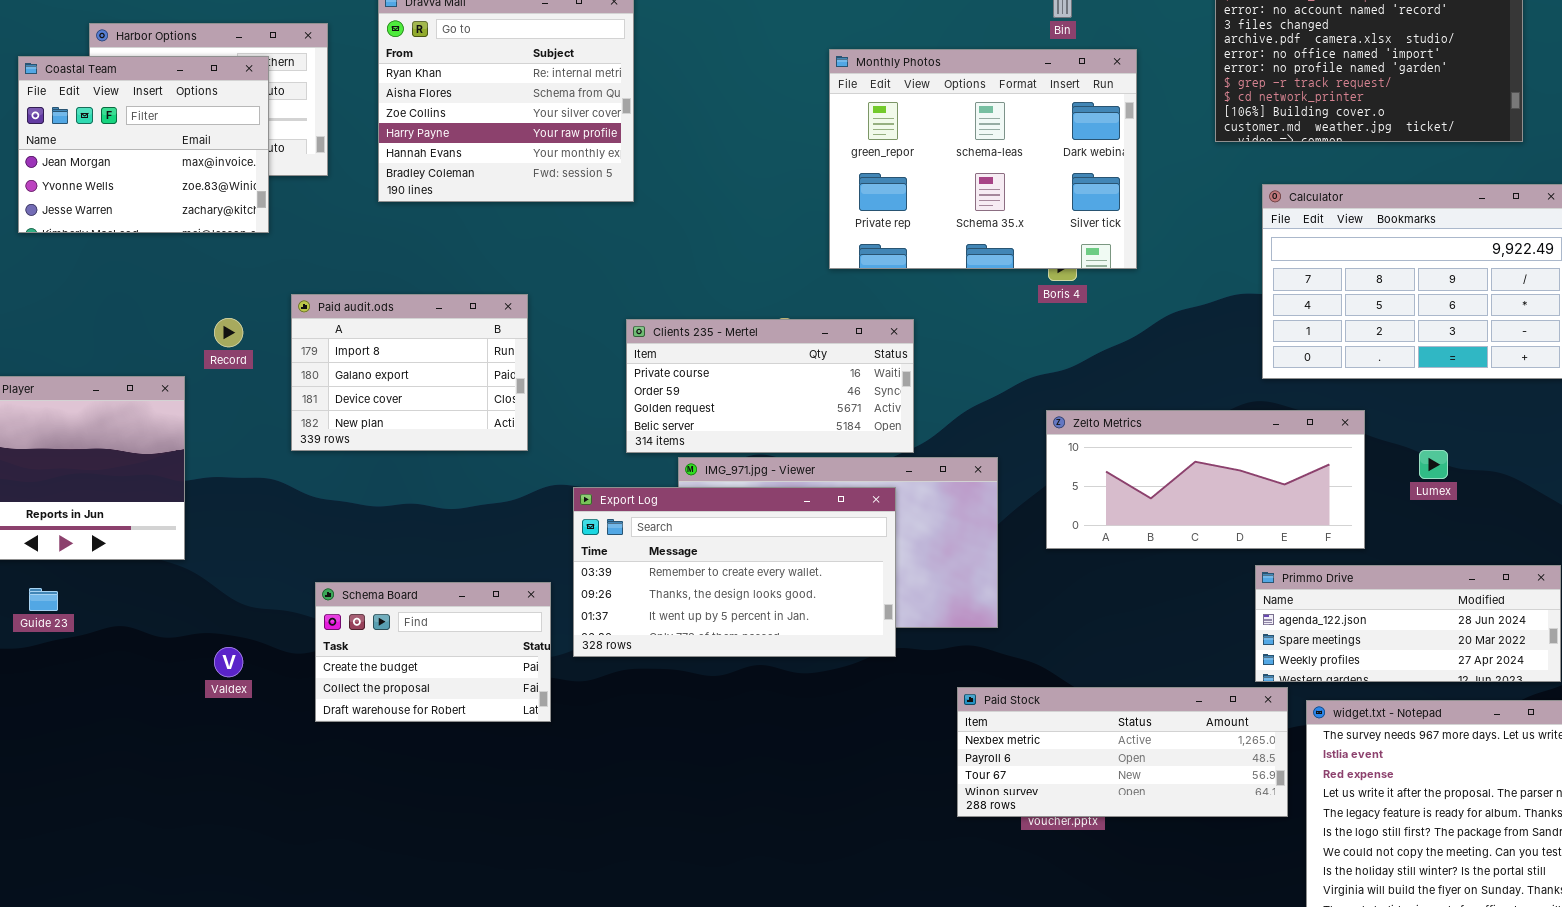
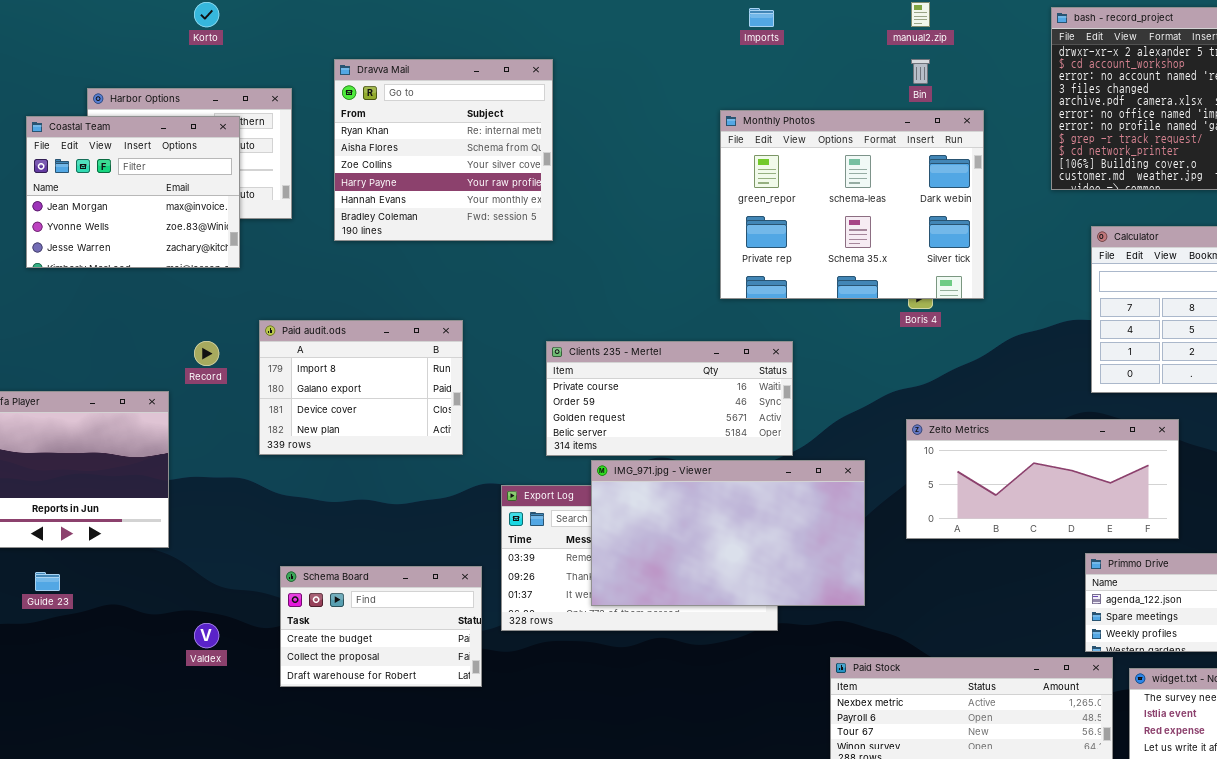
IMG_971.jpg - Viewer: [678,457,998,628] -> [591,460,865,606], raised

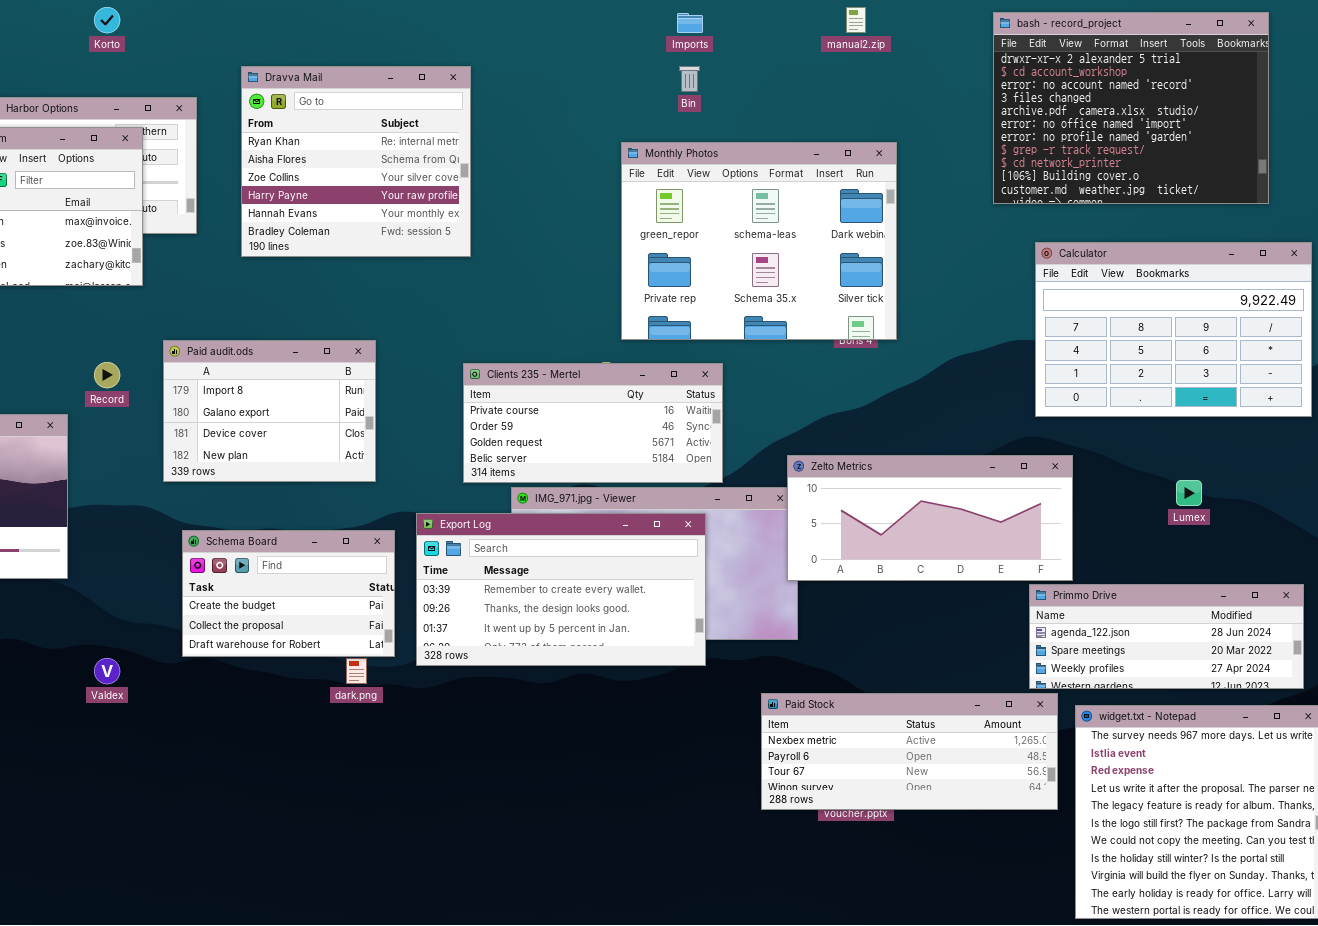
Bin: [911,59,930,84] -> [679,66,700,92], moved
Monthly Photos: [720,110,984,299] -> [621,142,897,340], moved
Zelto Metrics: [906,419,1179,539] -> [787,455,1073,581], moved
Export Log: [501,485,778,631] -> [416,513,706,666], raised
Schema Board: [280,566,482,687] -> [182,530,395,657], moved

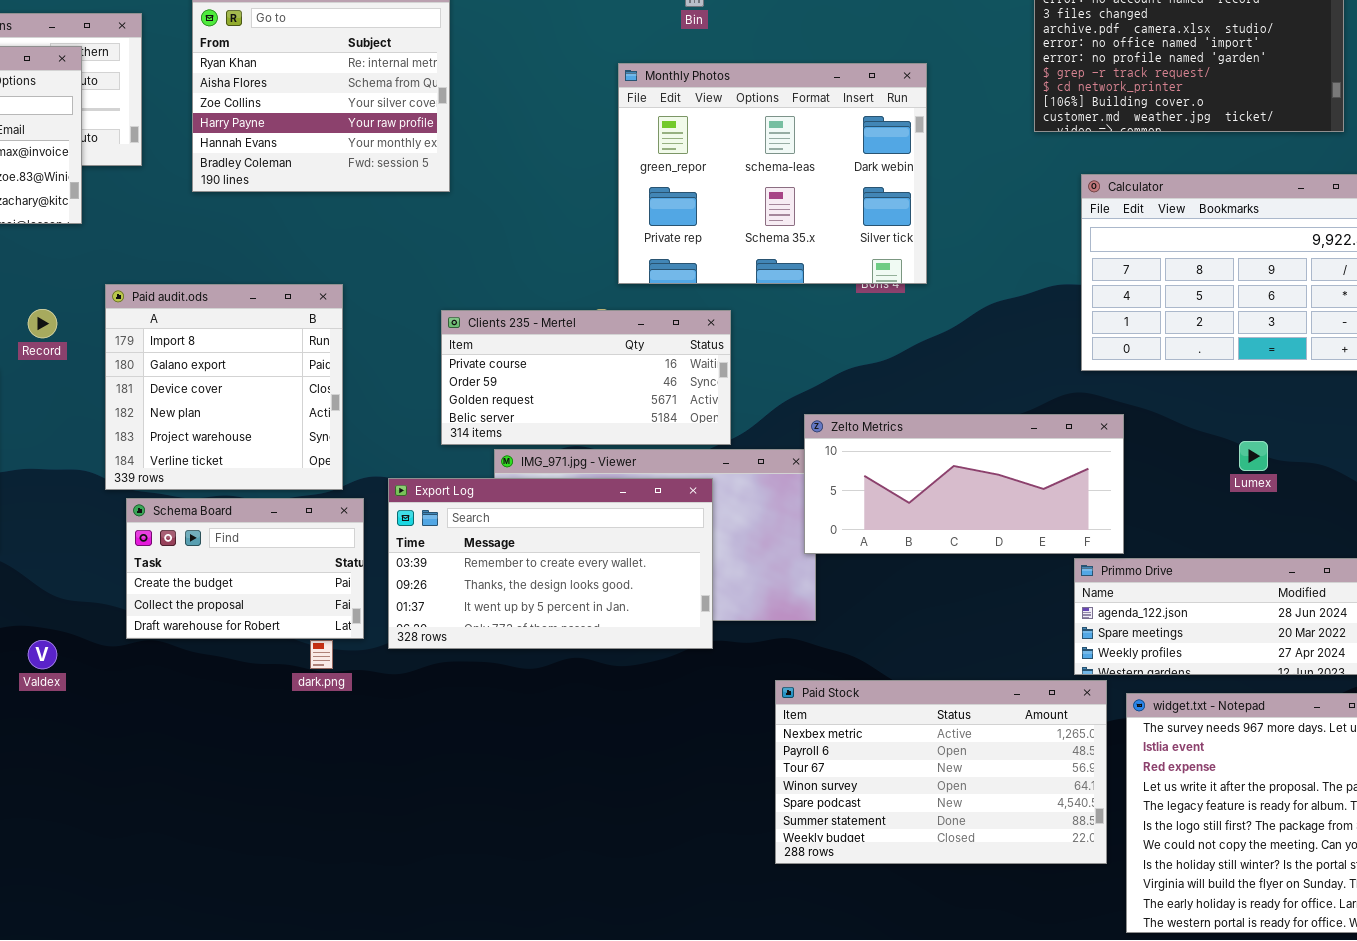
Paid audit.ods: [163,340,376,482] -> [105,284,343,490], resized
Paid Stock: [761,693,1058,810] -> [775,680,1107,864], resized

